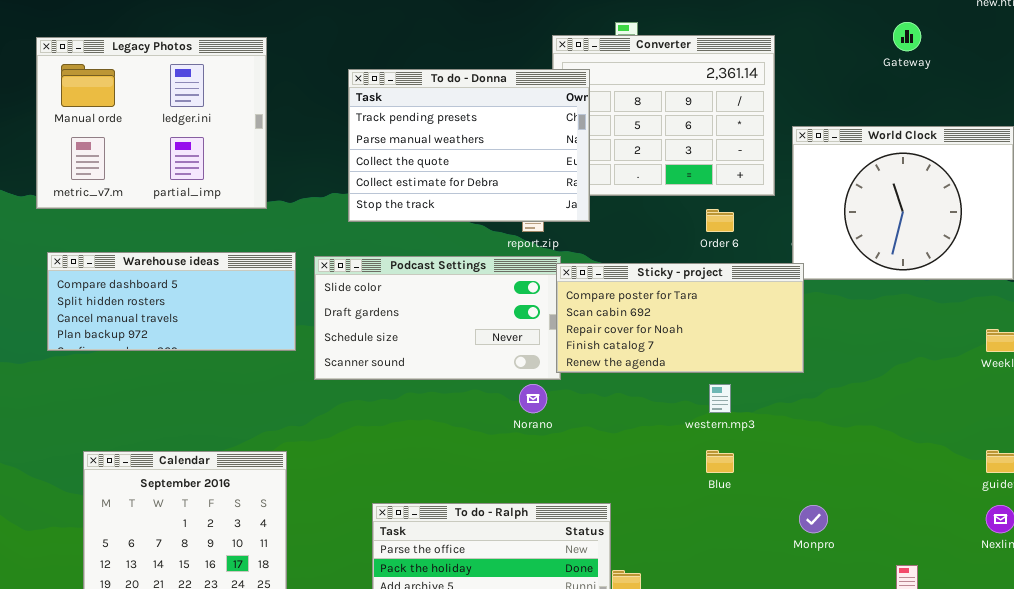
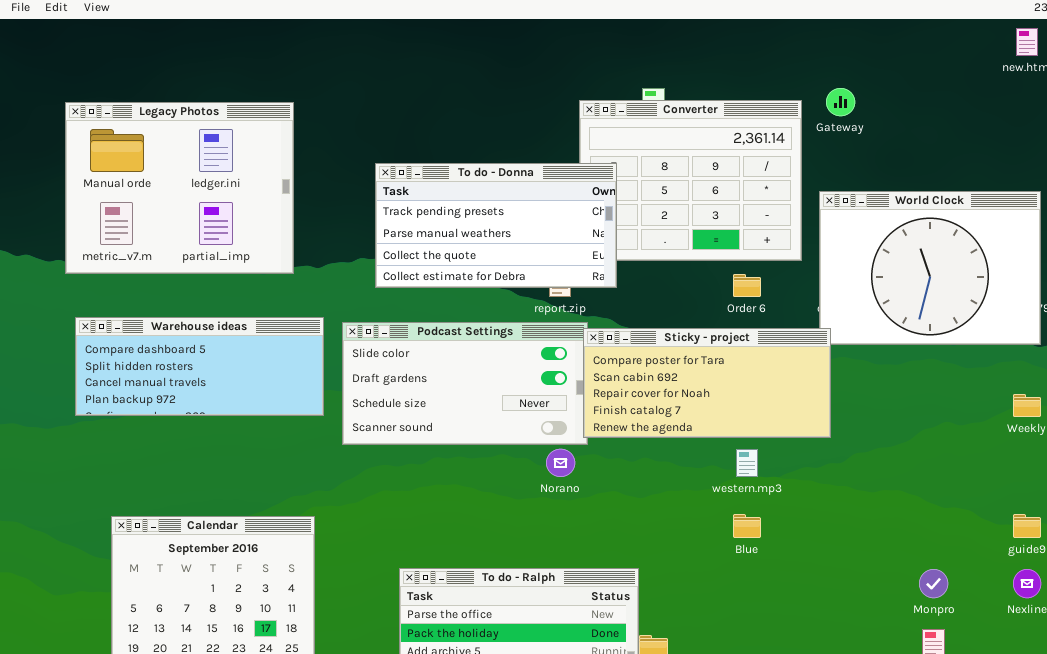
Gateway: [893,22,921,51] -> [826,88,855,116], moved
To do - Donna: [348,69,590,222] -> [375,163,617,288], resized
Monpro: [799,505,828,533] -> [919,569,948,598], moved

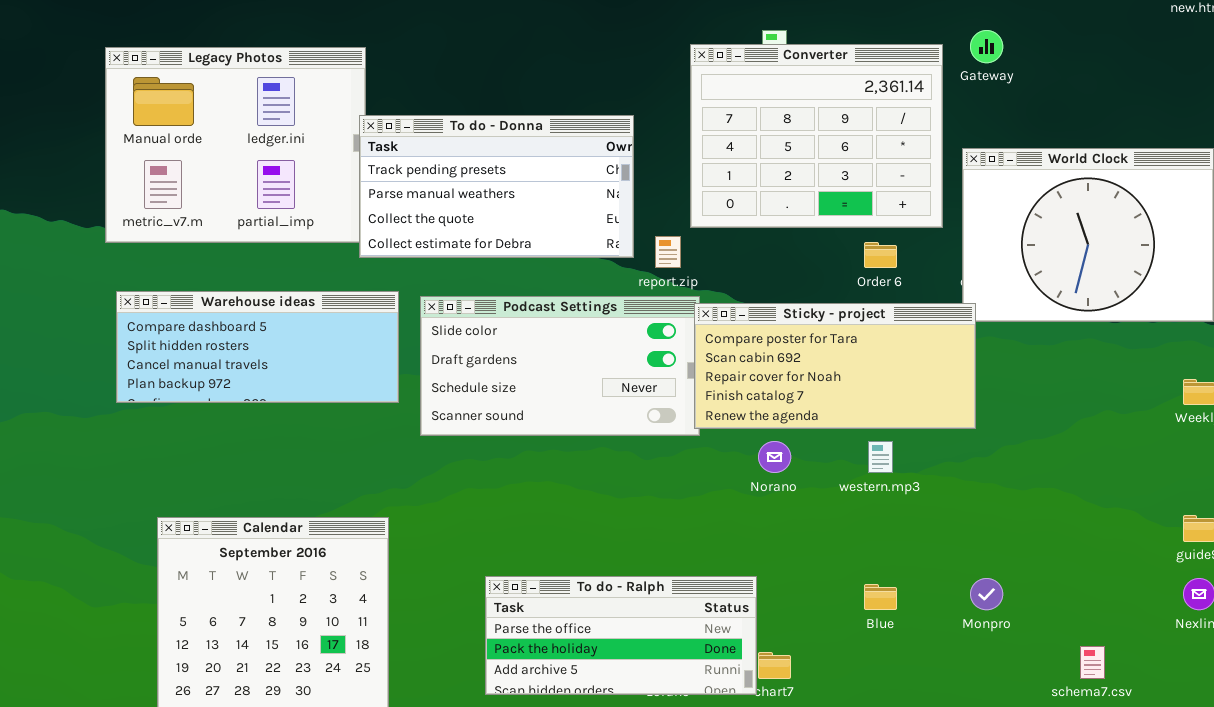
To do - Donna: [375,163,617,288] -> [359,115,634,258], moved
Norano: [546,449,575,477] -> [758,441,791,473], moved
Blue: [733,514,761,538] -> [864,584,897,610], moved
Monpro: [919,569,948,598] -> [970,578,1003,610], moved

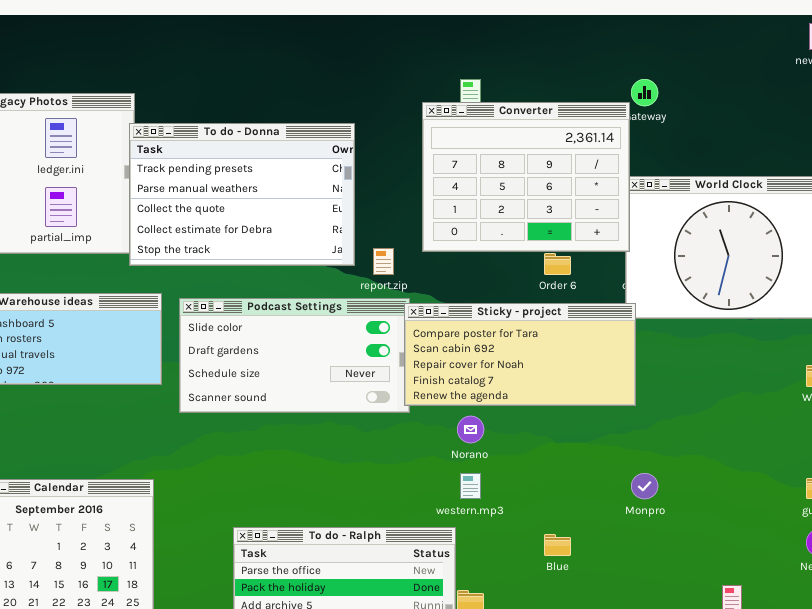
Converter: [690,44,943,228] -> [422,102,630,252], moved
To do - Donna: [359,115,634,258] -> [129,123,355,266], resized
western.mp3: [868,441,893,473] -> [460,473,481,499], moved
Monpro: [970,578,1003,610] -> [631,473,658,499], moved

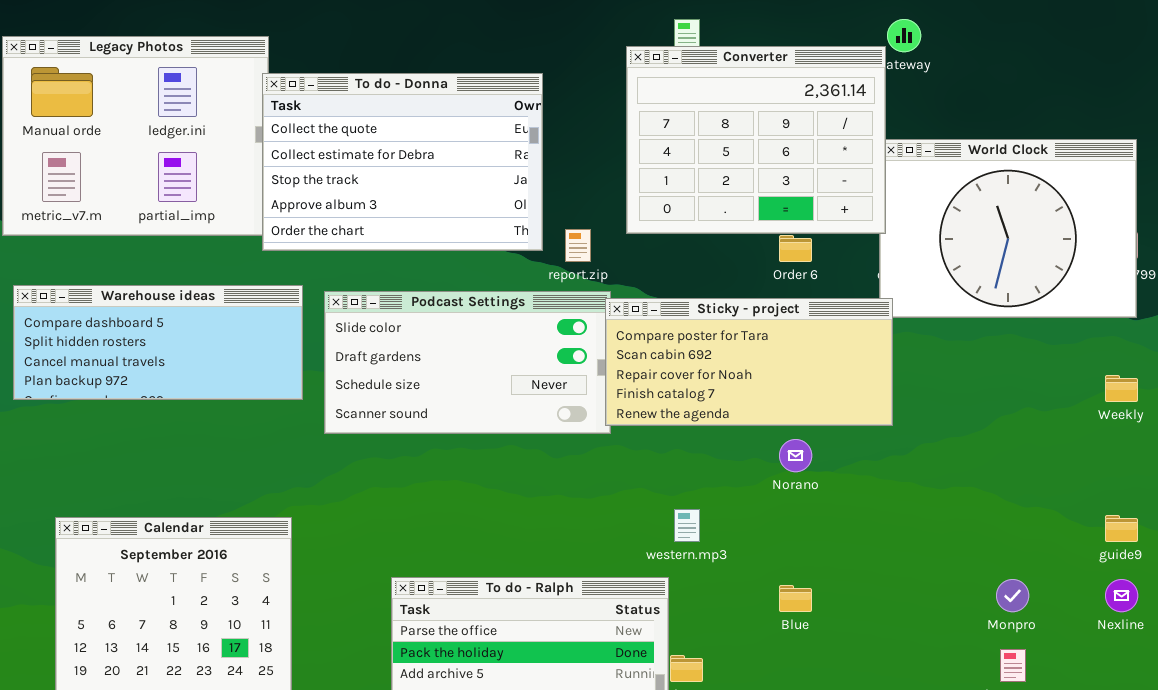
To do - Donna: [129,123,355,266] -> [262,73,543,251], scrolled down 2 rows
Norano: [457,416,484,443] -> [779,439,812,472], moved
Monpro: [631,473,658,499] -> [996,579,1029,612], moved

